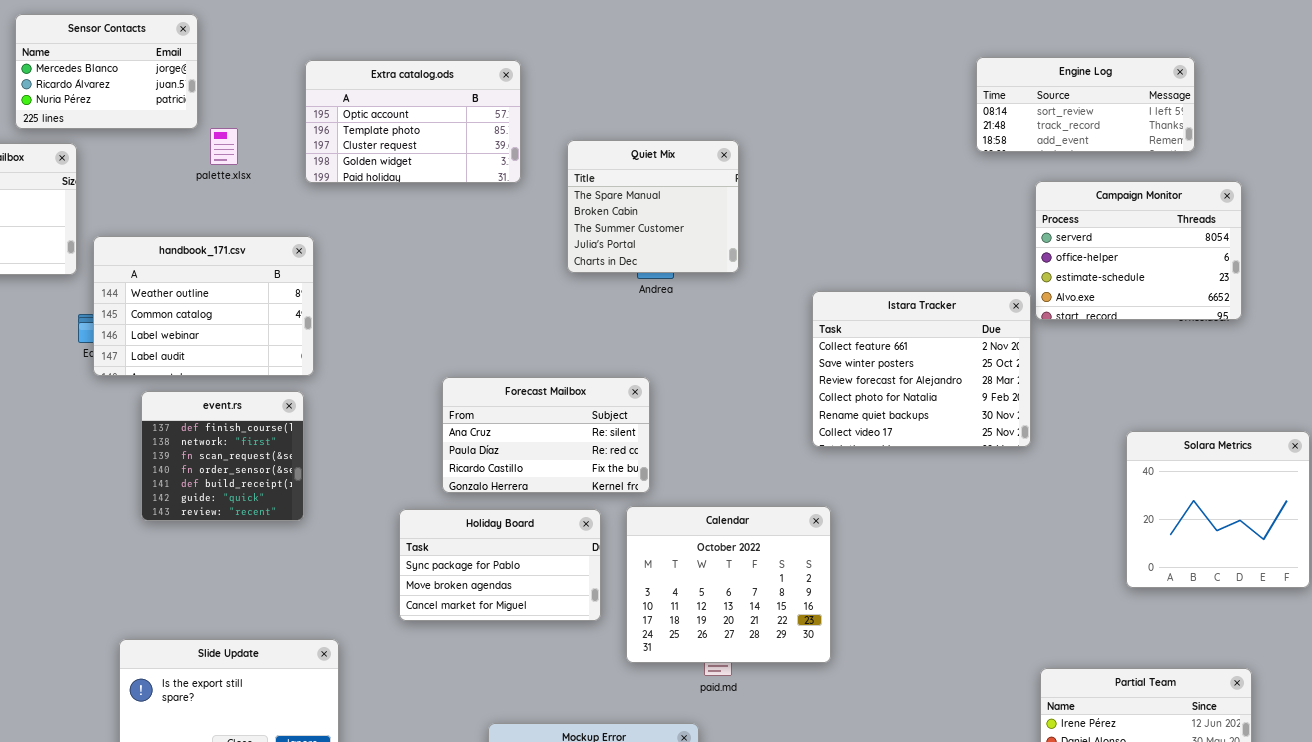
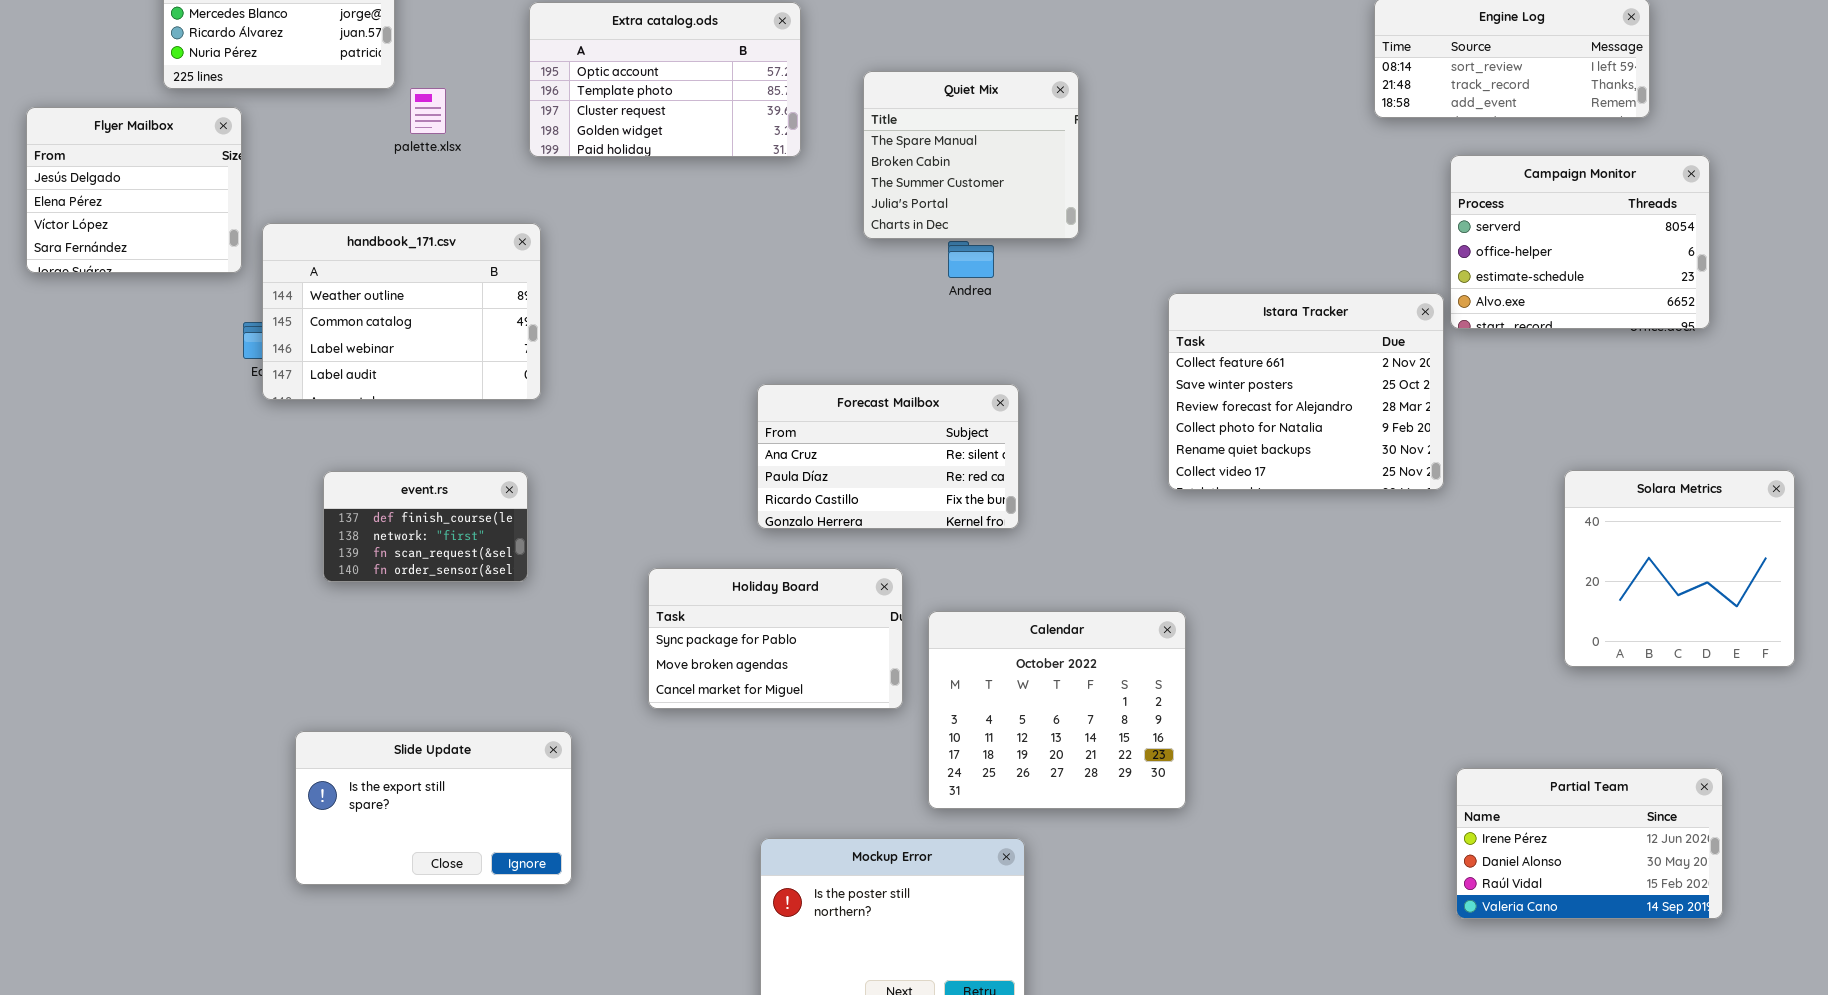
Quiet Mix: [567,140,739,273] -> [863,71,1079,239], moved
Forecast Mailbox: [442,377,650,493] -> [757,384,1019,529], moved
event.rs: [141,391,304,521] -> [323,471,528,582], resized
Calendar: [626,506,831,663] -> [928,611,1186,809], moved

